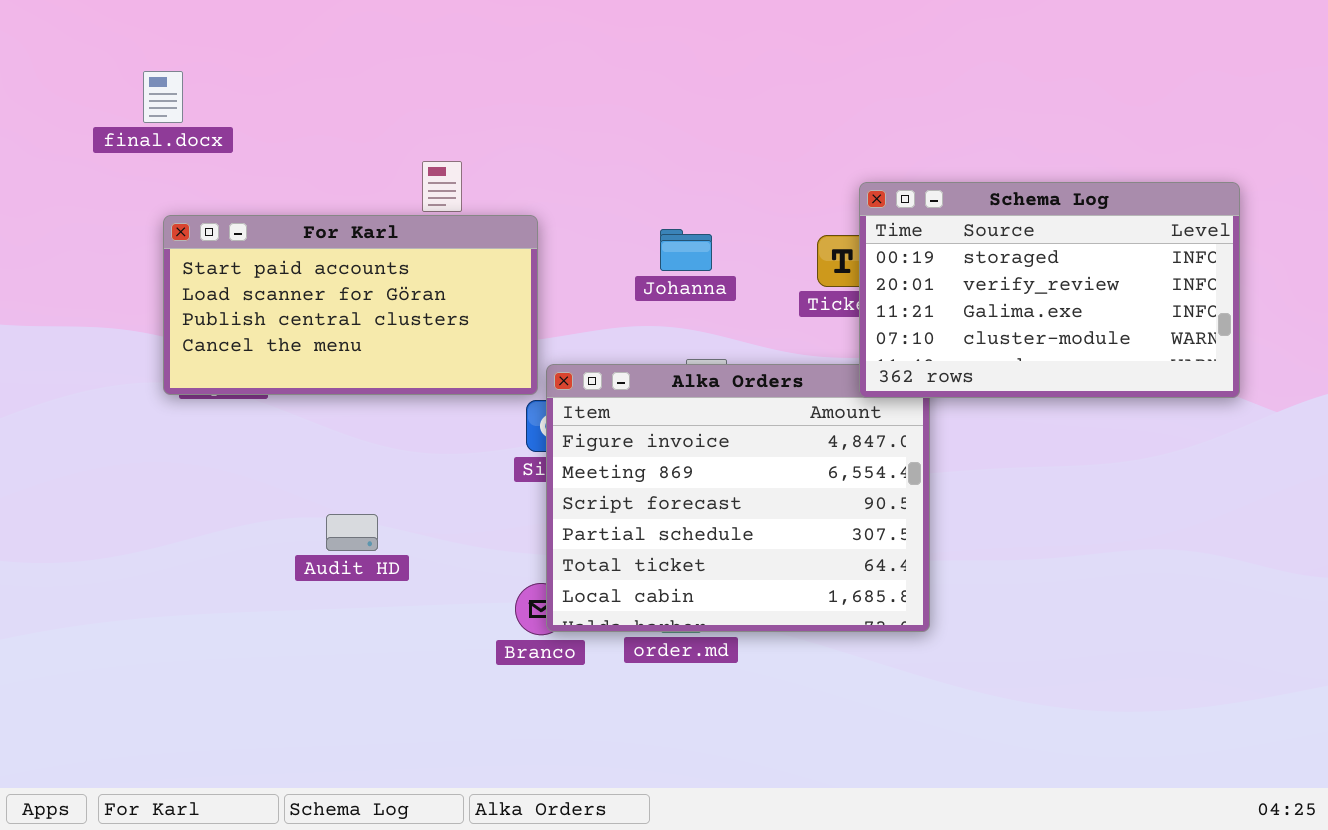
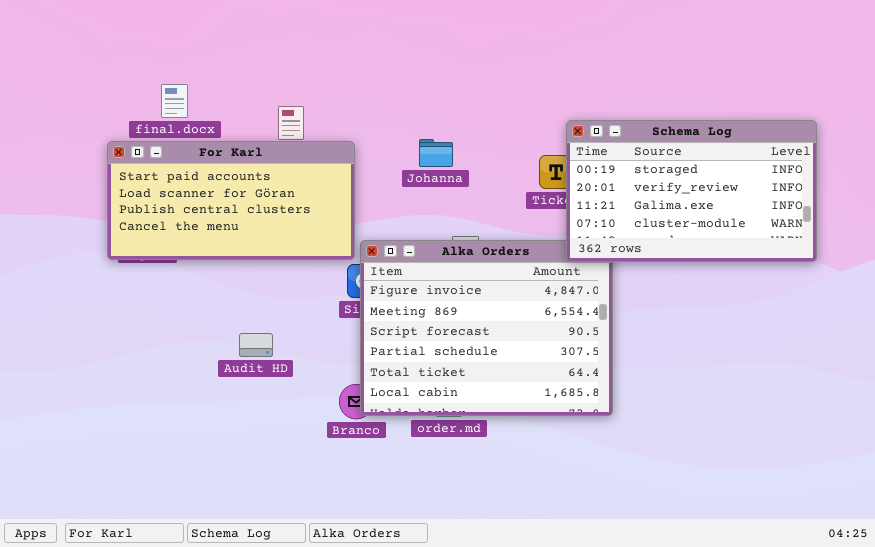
final.docx: [143,71,183,123] -> [161,84,188,118], moved
Johanna: [660,229,712,271] -> [419,139,453,167], moved
Audit HD: [326,514,378,551] -> [239,333,273,357], moved

